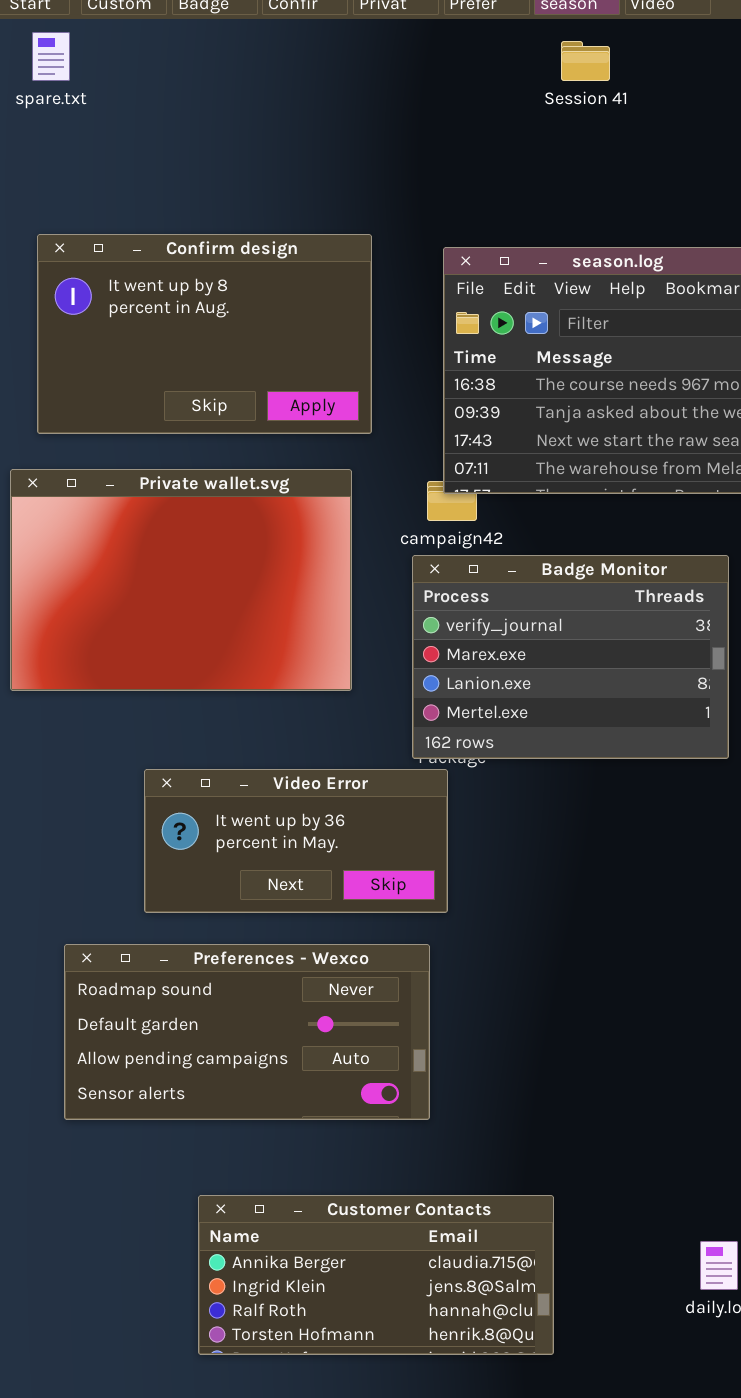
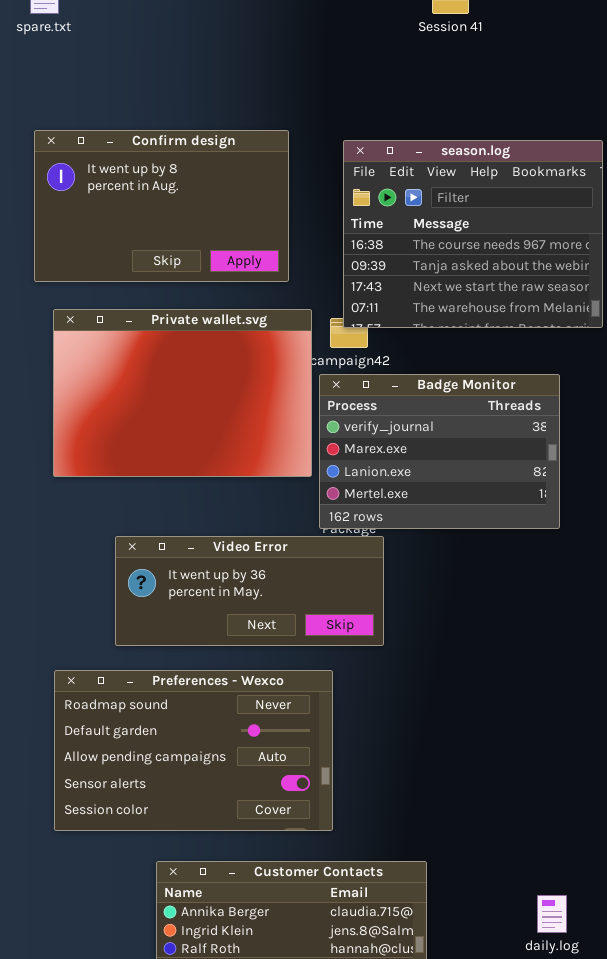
Private wallet.svg: [10,469,352,691] -> [53,309,312,477], moved
Video Error: [144,769,448,913] -> [115,536,384,646], resized
Preferences - Wexco: [64,944,430,1120] -> [54,670,333,831], resized

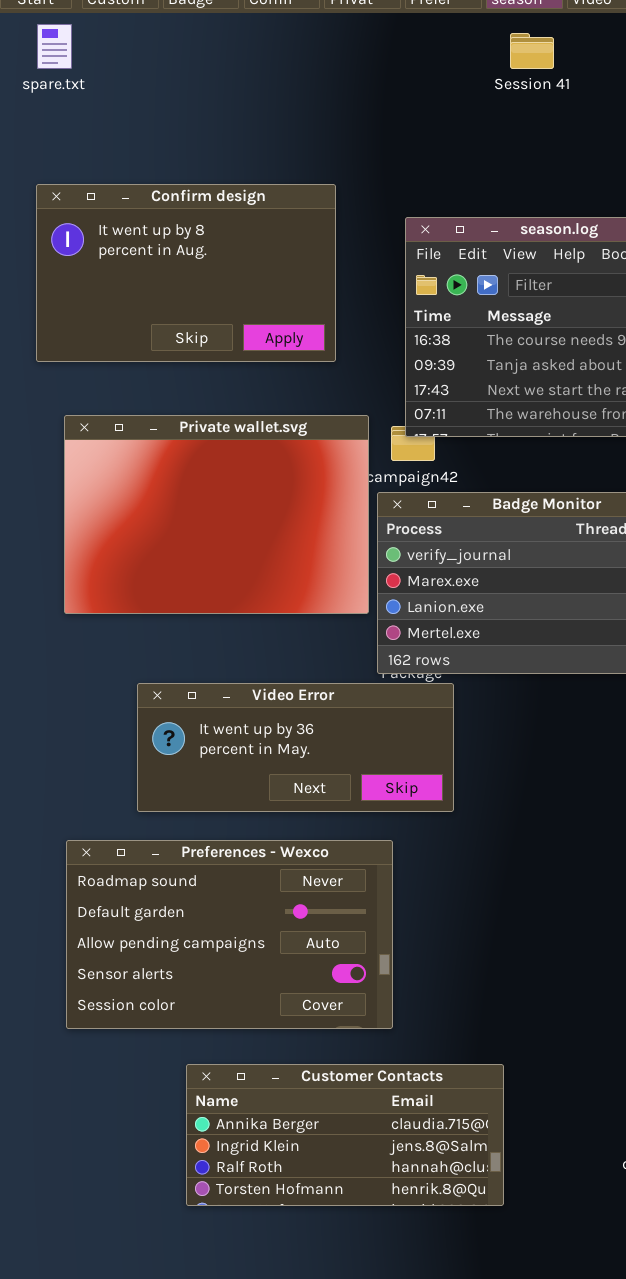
Confirm design: [34,130,289,282] -> [36,184,336,362], moved

